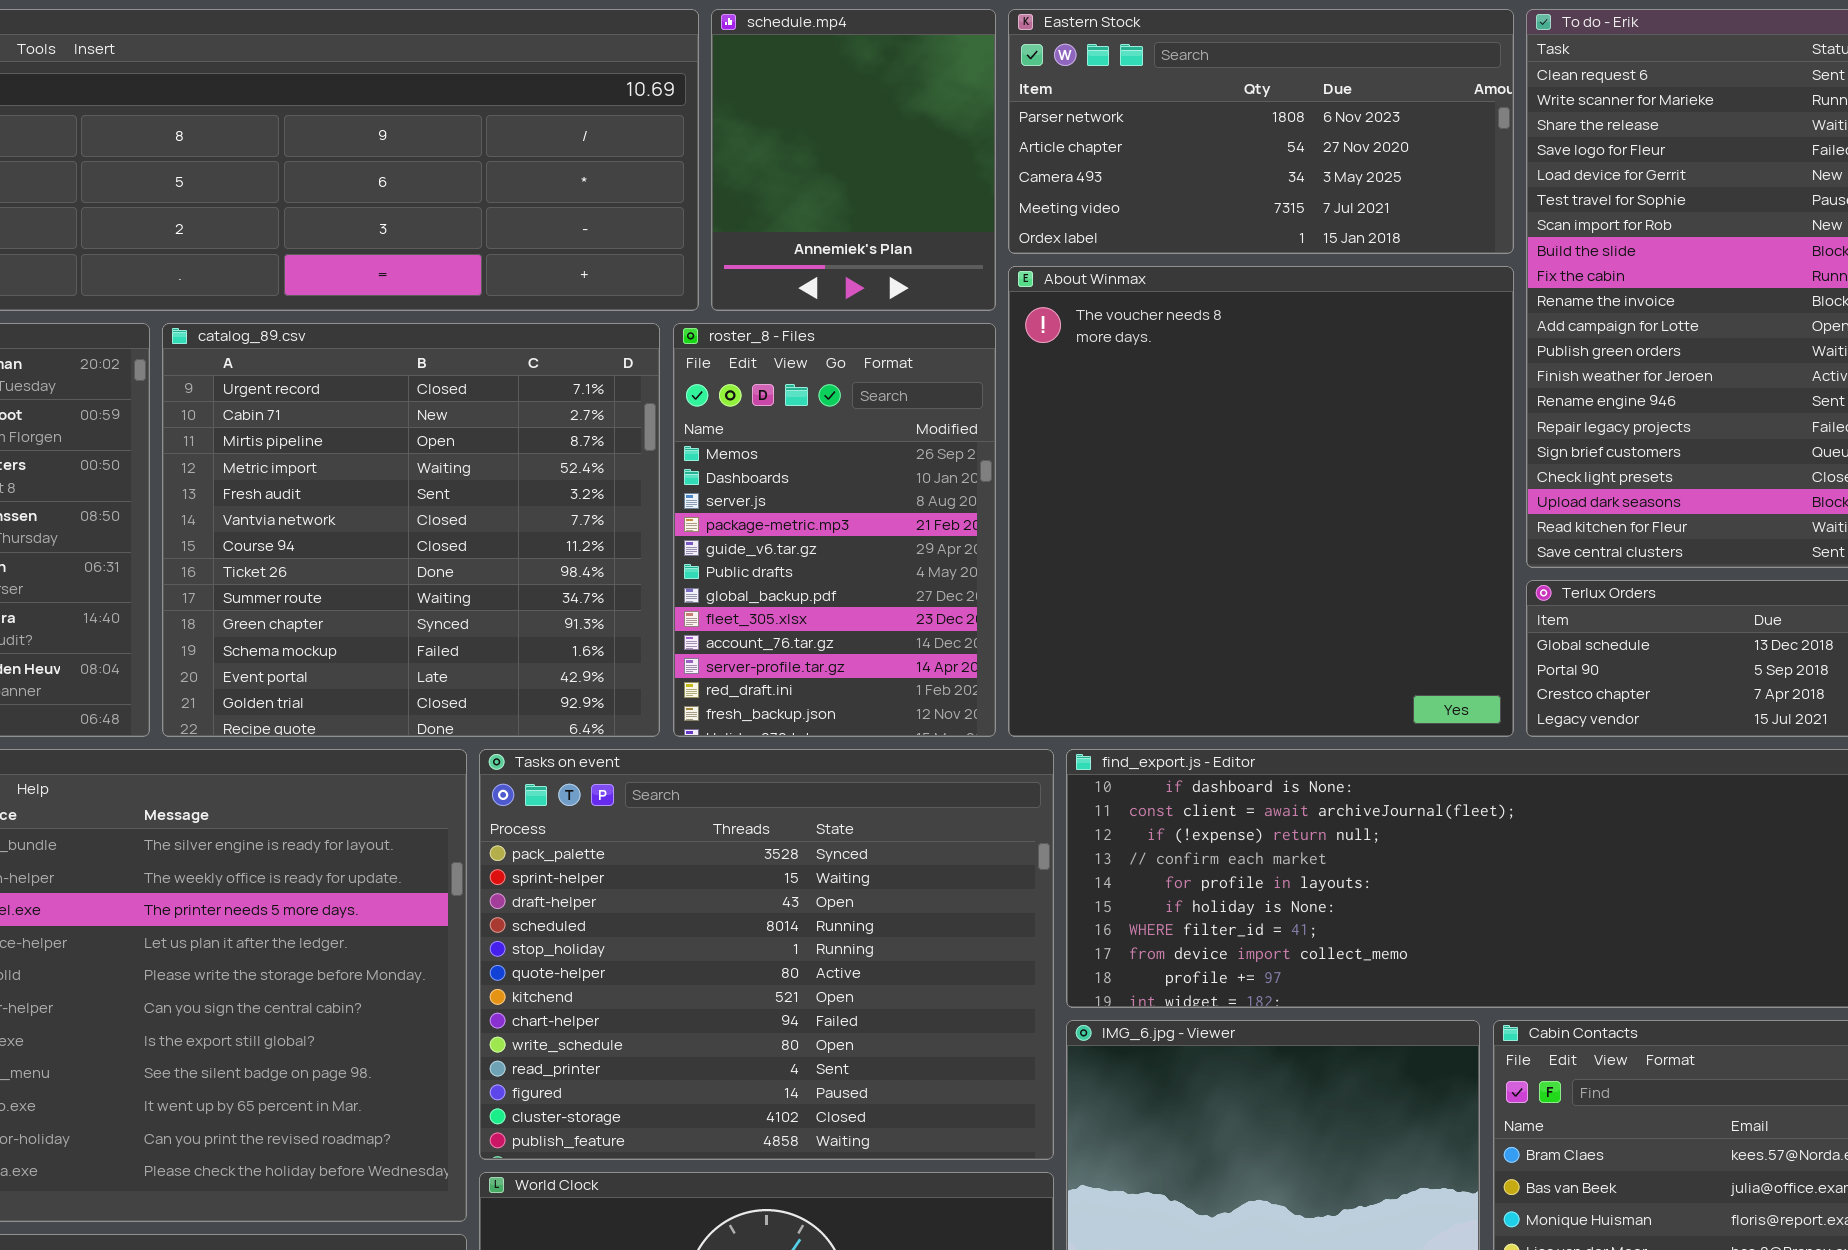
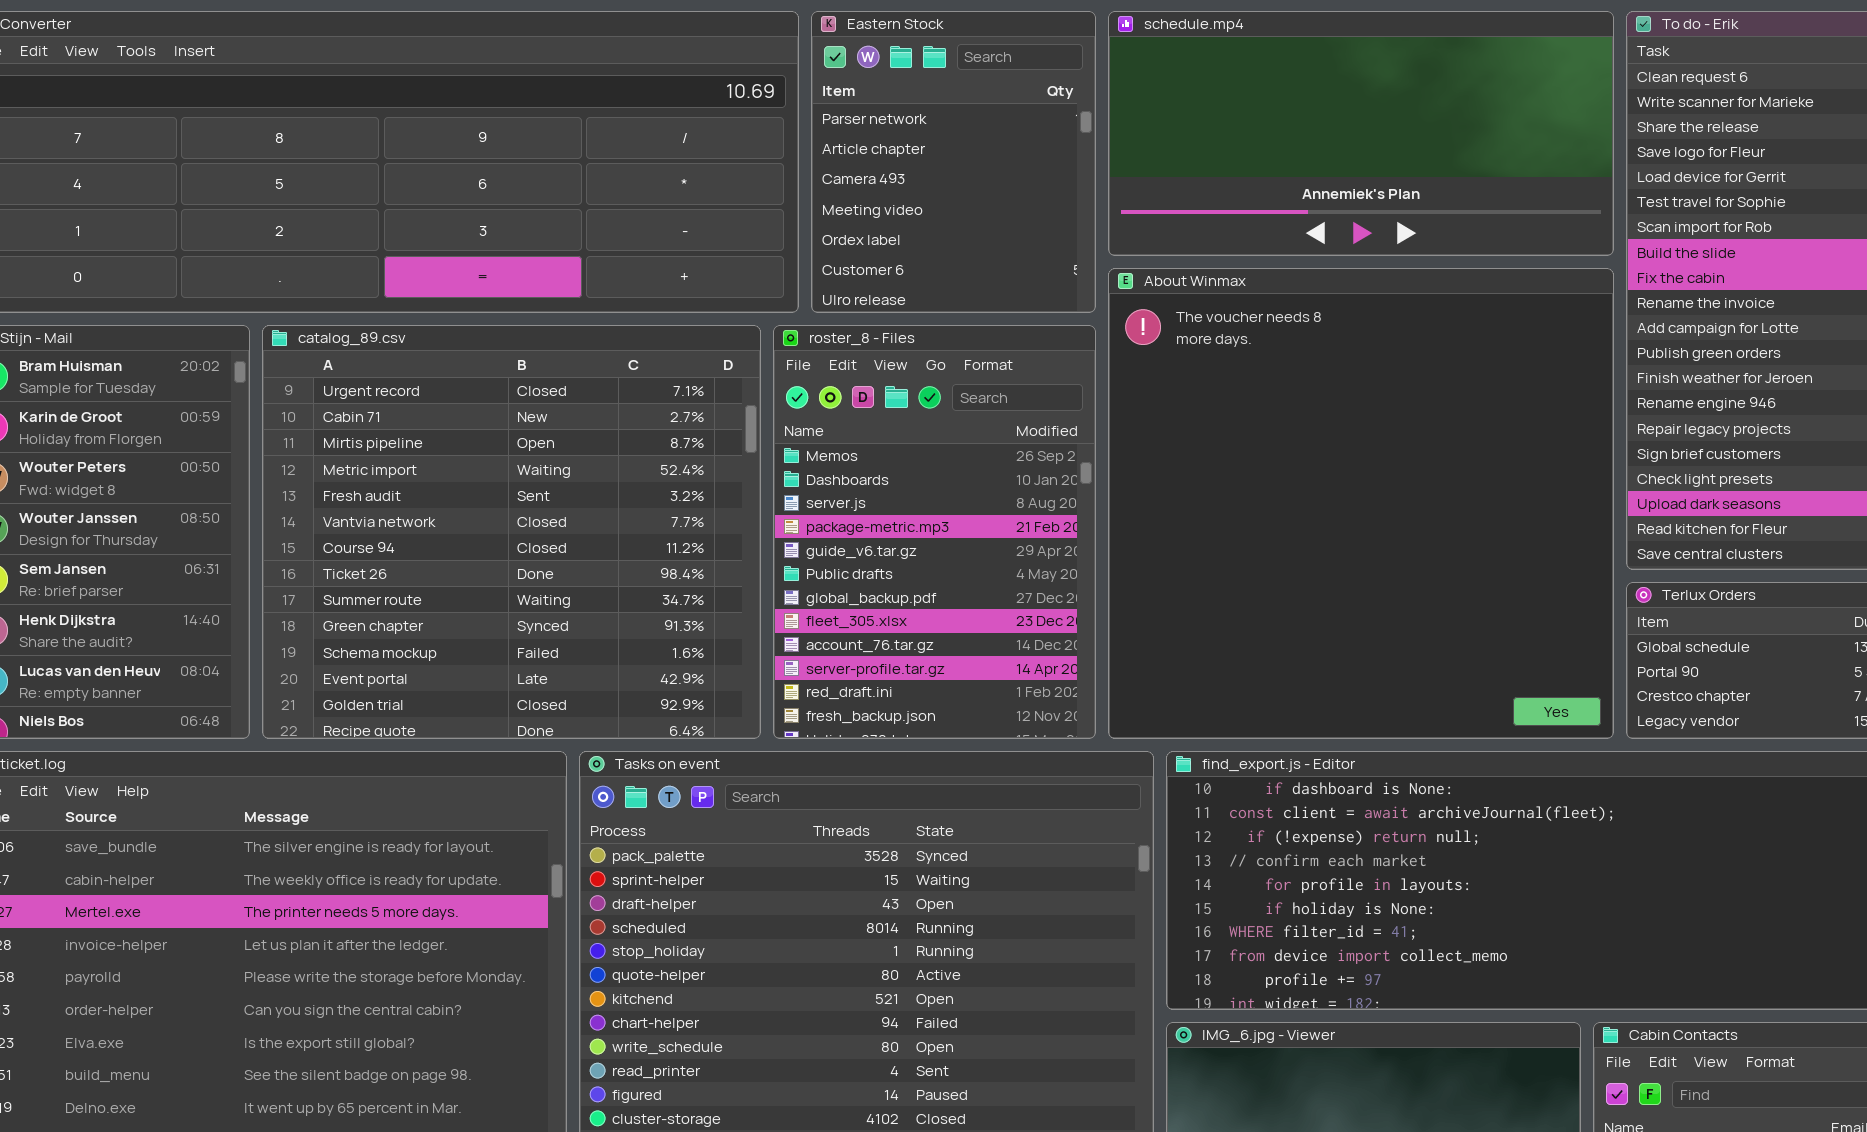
schedule.mp4: [711,9,996,311] -> [1108,11,1614,256], moved, resized
Eastern Stock: [1008,9,1514,254] -> [811,11,1096,313], moved, resized

